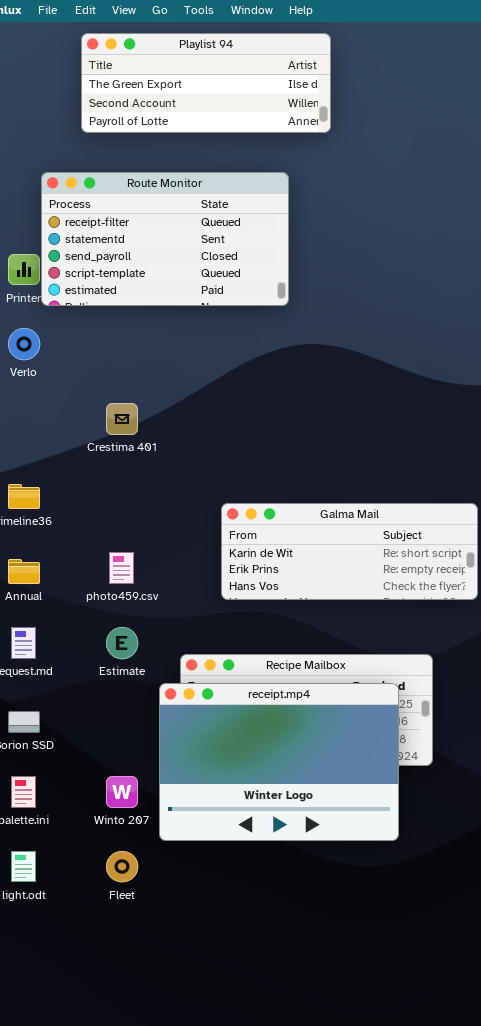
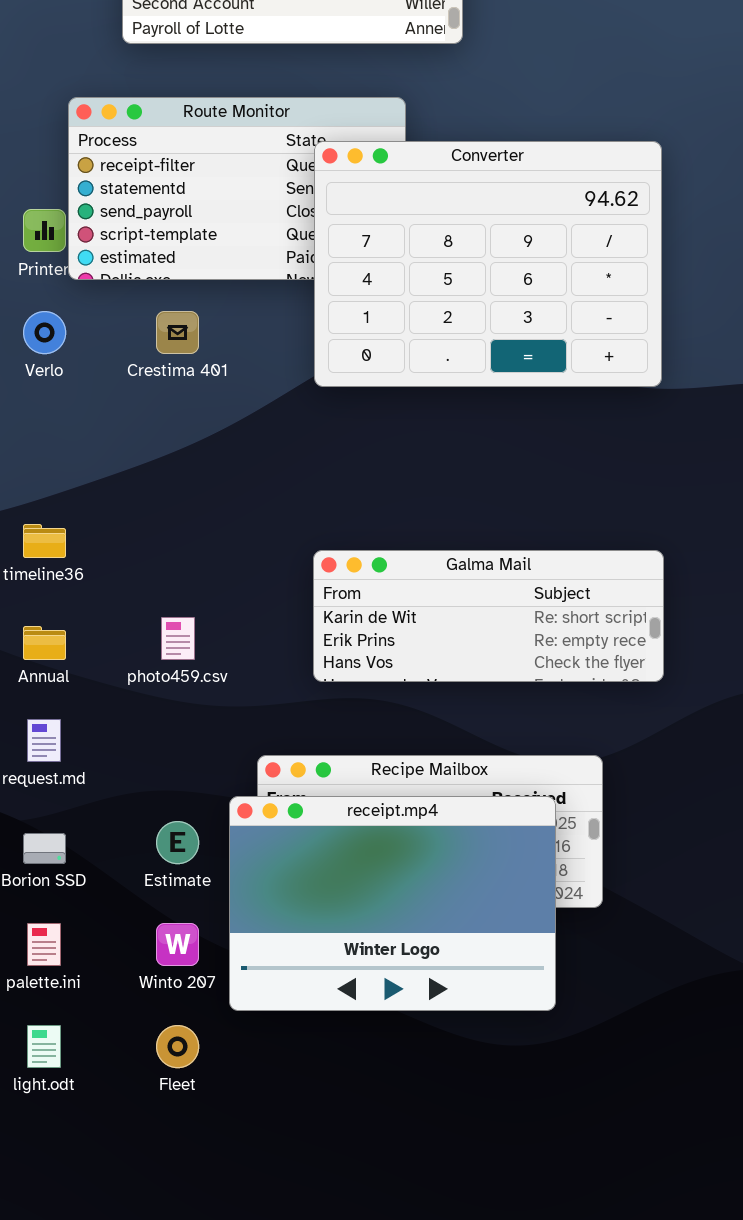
Converter: none -> [314,141,662,387], opened
Crestima 401: [106,403,138,435] -> [156,311,199,354], moved
Estimate: [106,627,138,659] -> [156,821,199,864], moved

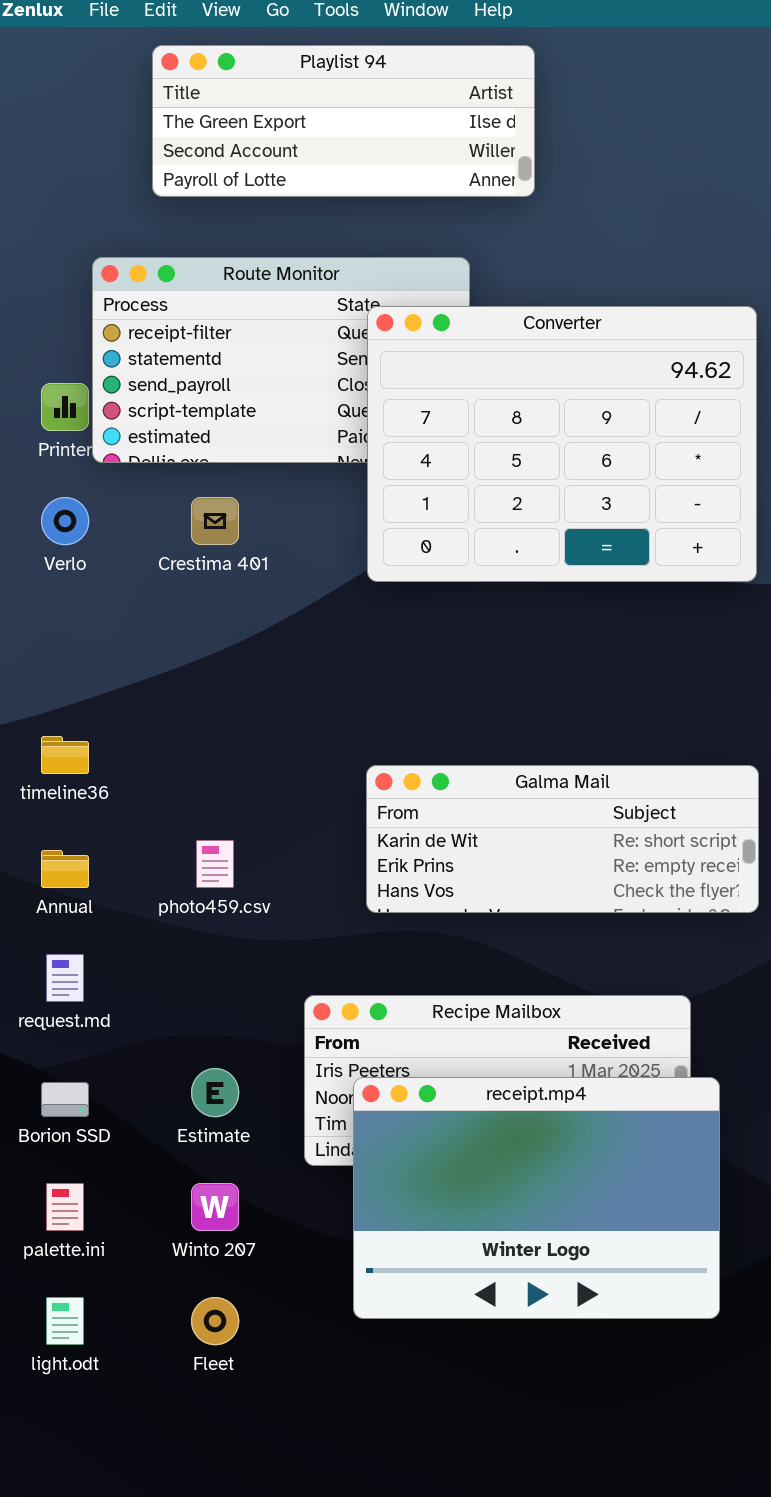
receipt.mp4: [229,796,556,1011] -> [353,1077,720,1319], moved

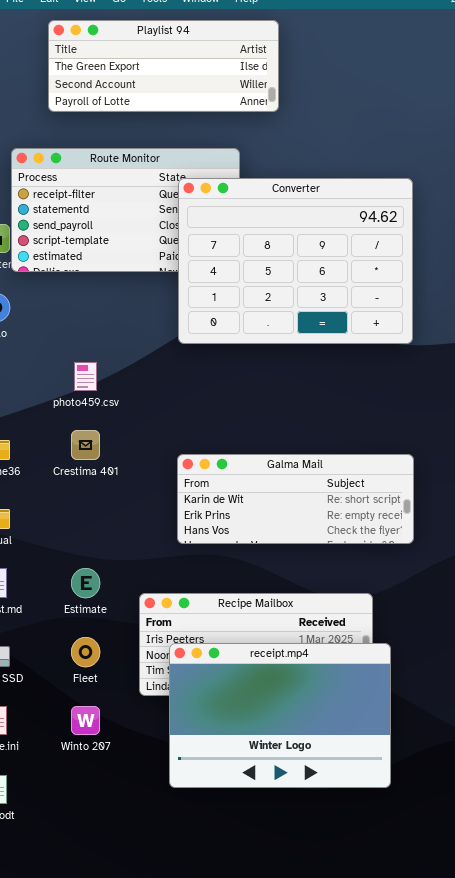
Crestima 401: [191,497,239,545] -> [71,430,100,460], moved
photo459.csv: [196,840,234,888] -> [74,362,97,391], moved
Estimate: [191,1068,239,1117] -> [71,568,100,598], moved
Fleet: [191,1297,239,1345] -> [71,637,100,667], moved

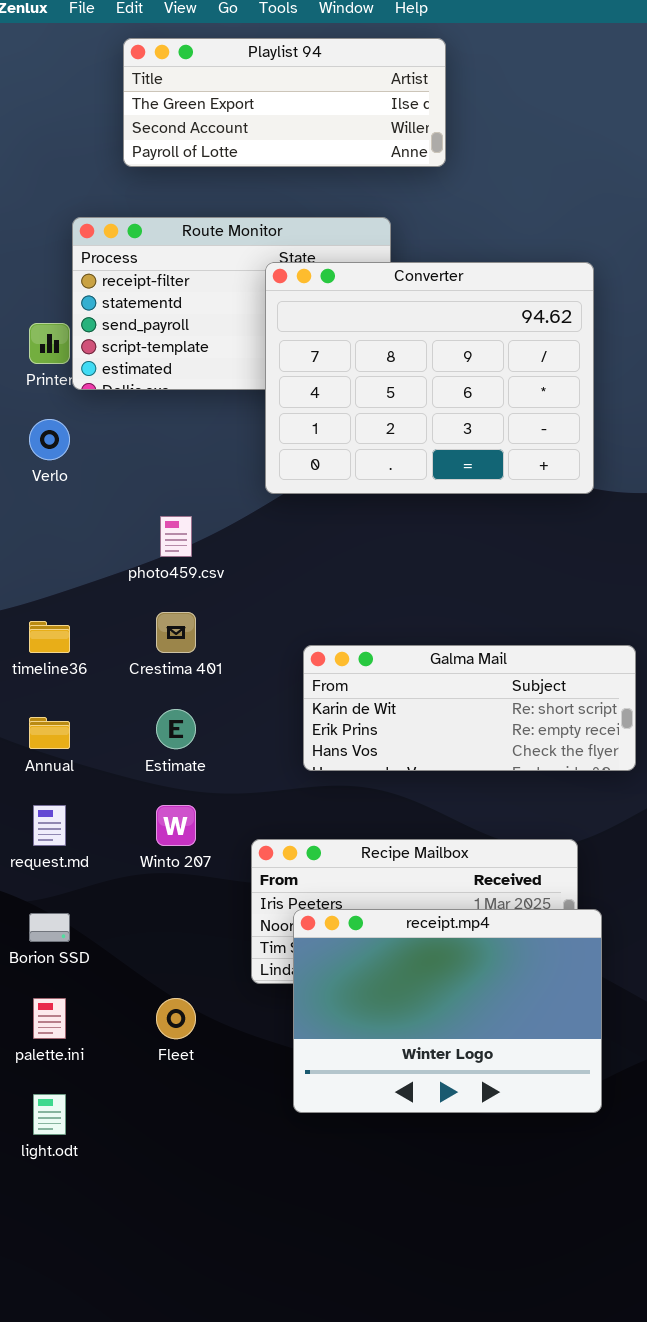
Converter: [178,178,413,344] -> [265,262,594,494], moved
Estimate: [71,568,100,598] -> [156,709,196,749], moved
Fleet: [71,637,100,667] -> [156,998,196,1039], moved
Winto 207: [71,706,100,735] -> [156,805,196,846], moved

